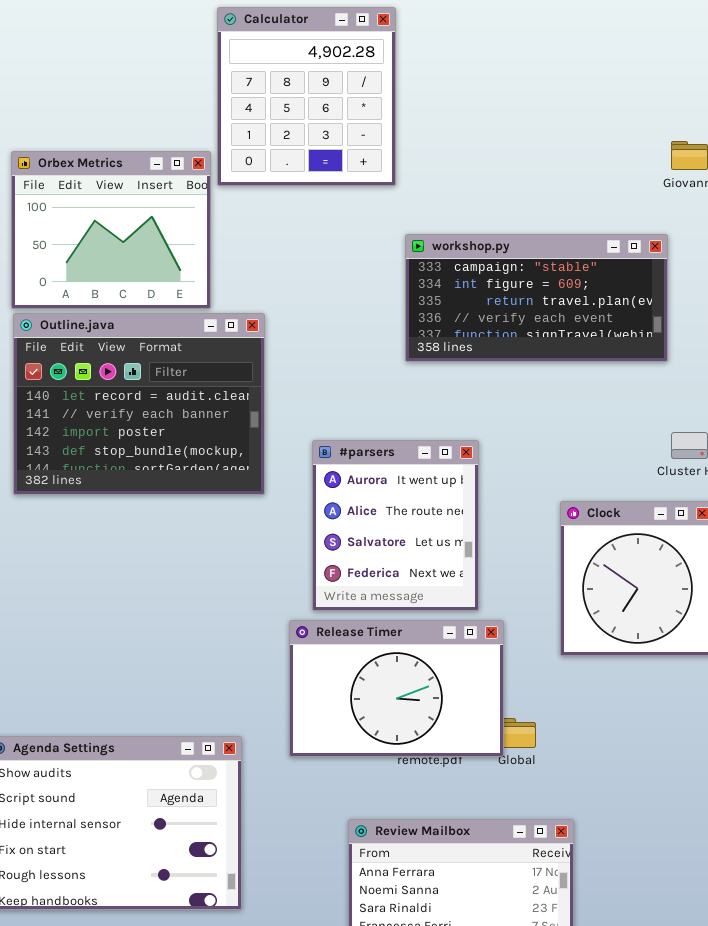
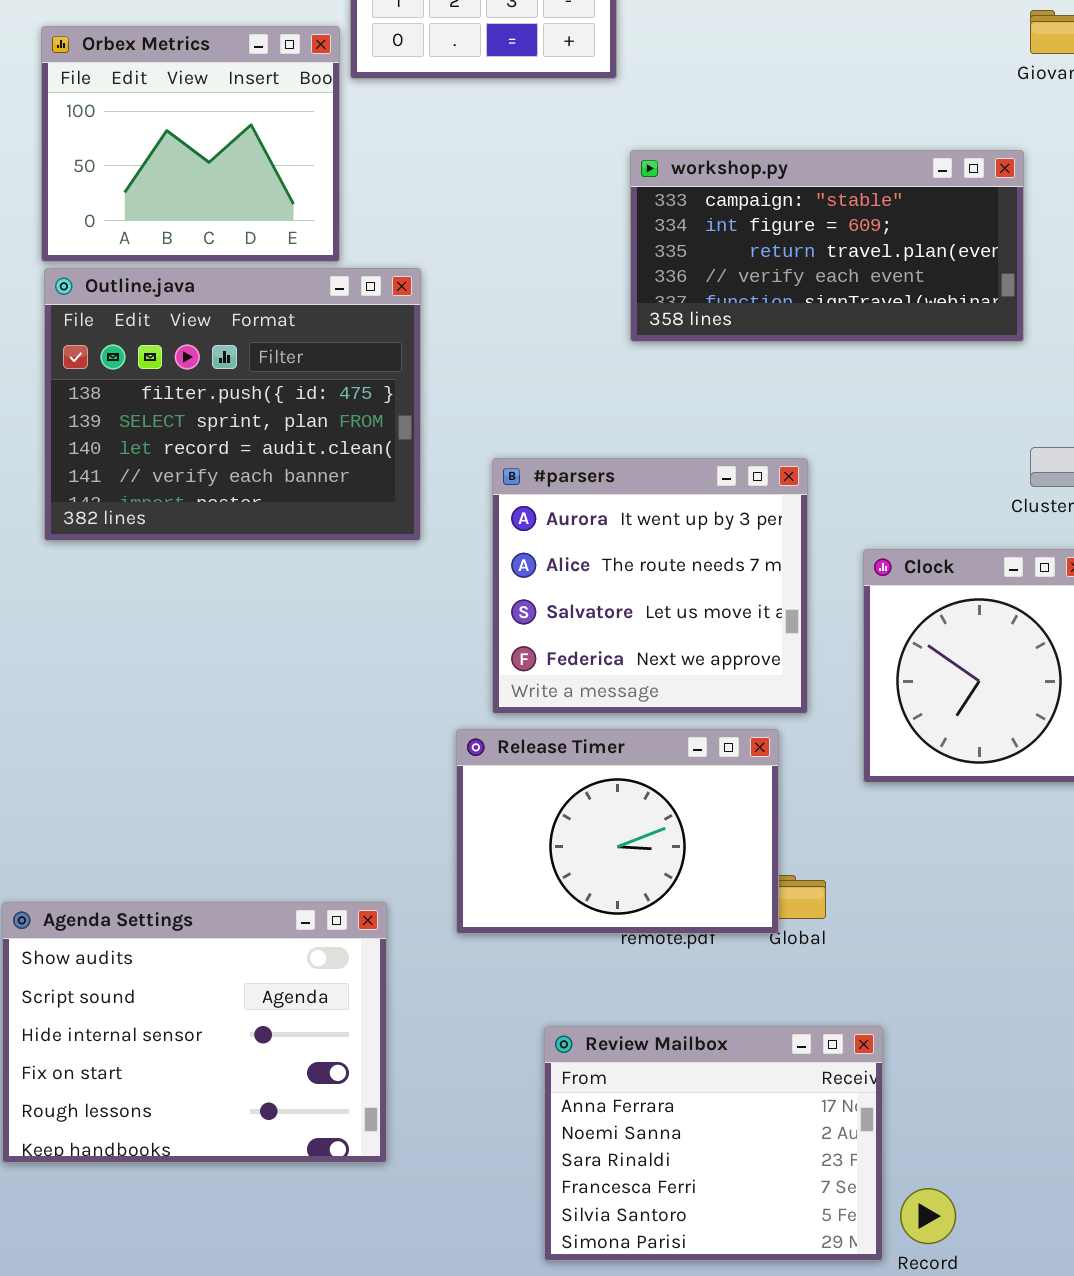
Outline.java: [13,313,265,495] -> [44,268,421,541], scrolled up 2 rows
#parsers: [312,440,479,611] -> [492,458,808,714], resized

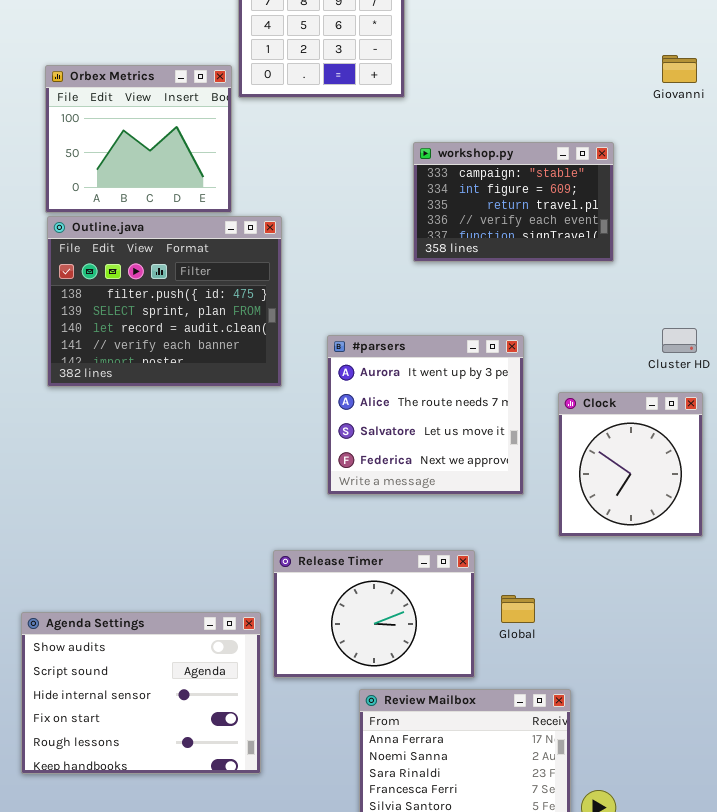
workshop.py: [630,150,1024,342] -> [413,142,614,262], resized
Release Timer: [456,729,779,934] -> [273,550,475,678], moved

